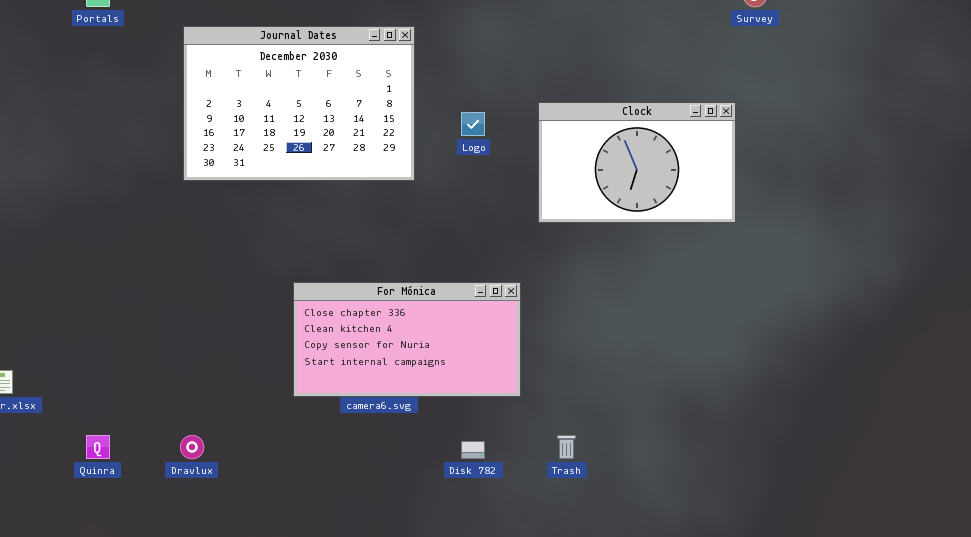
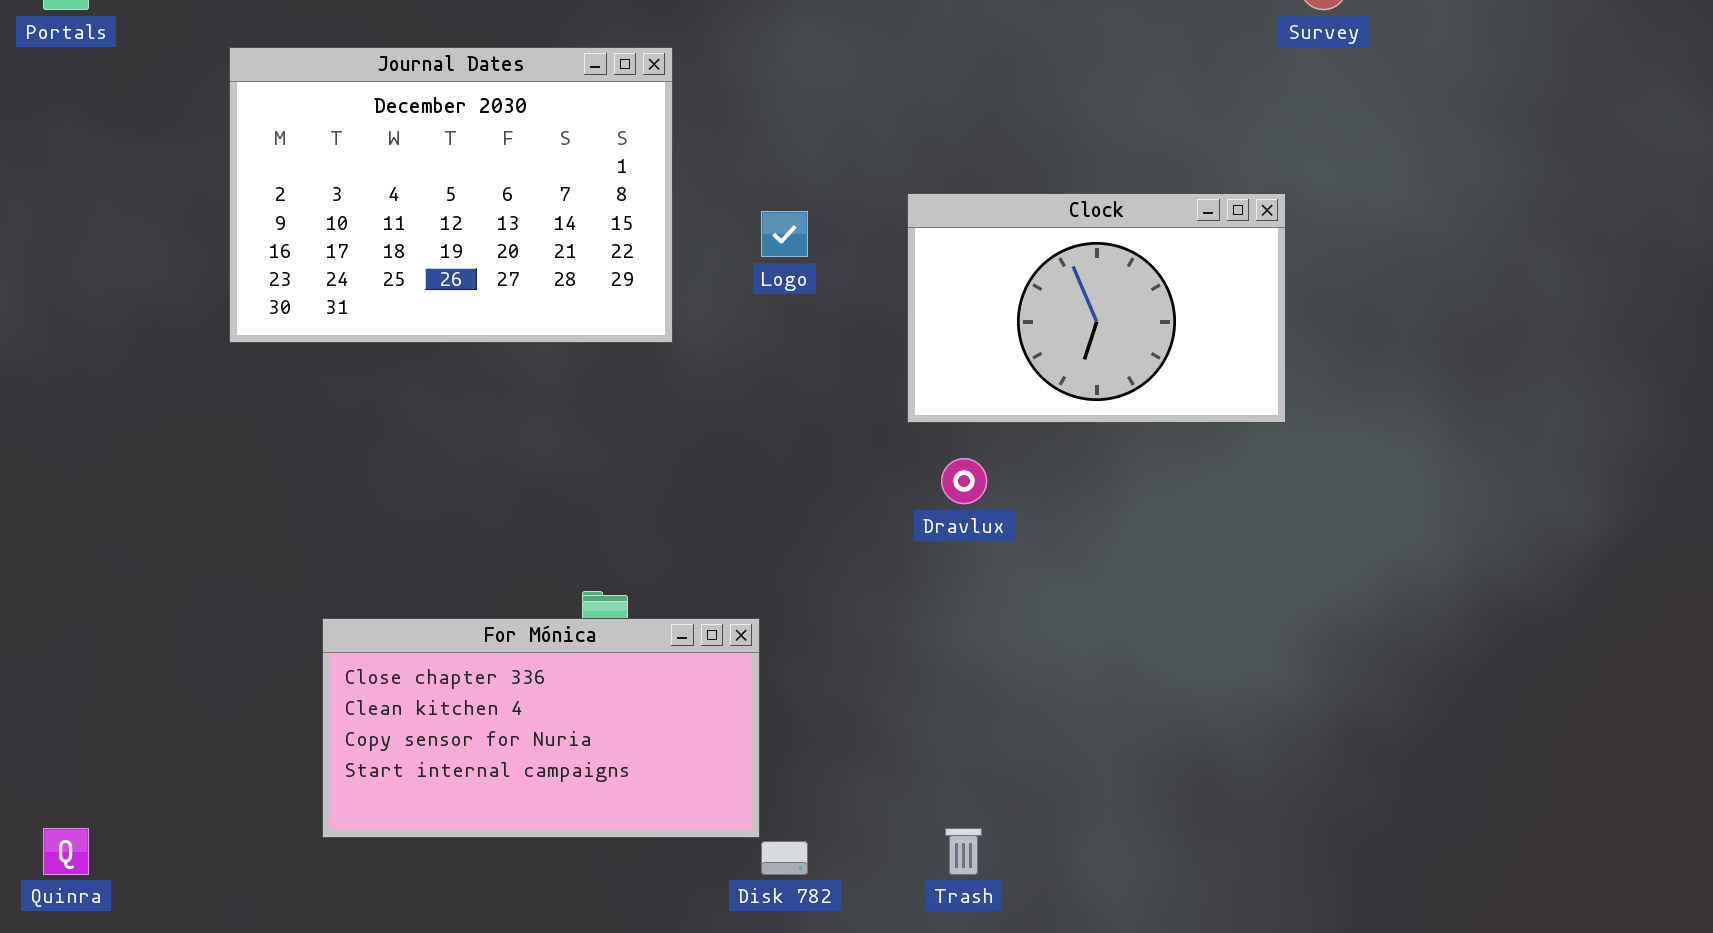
For Mónica: [293,282,521,397] -> [322,618,760,838], moved
Dravlux: [180,435,204,459] -> [941,458,987,504], moved

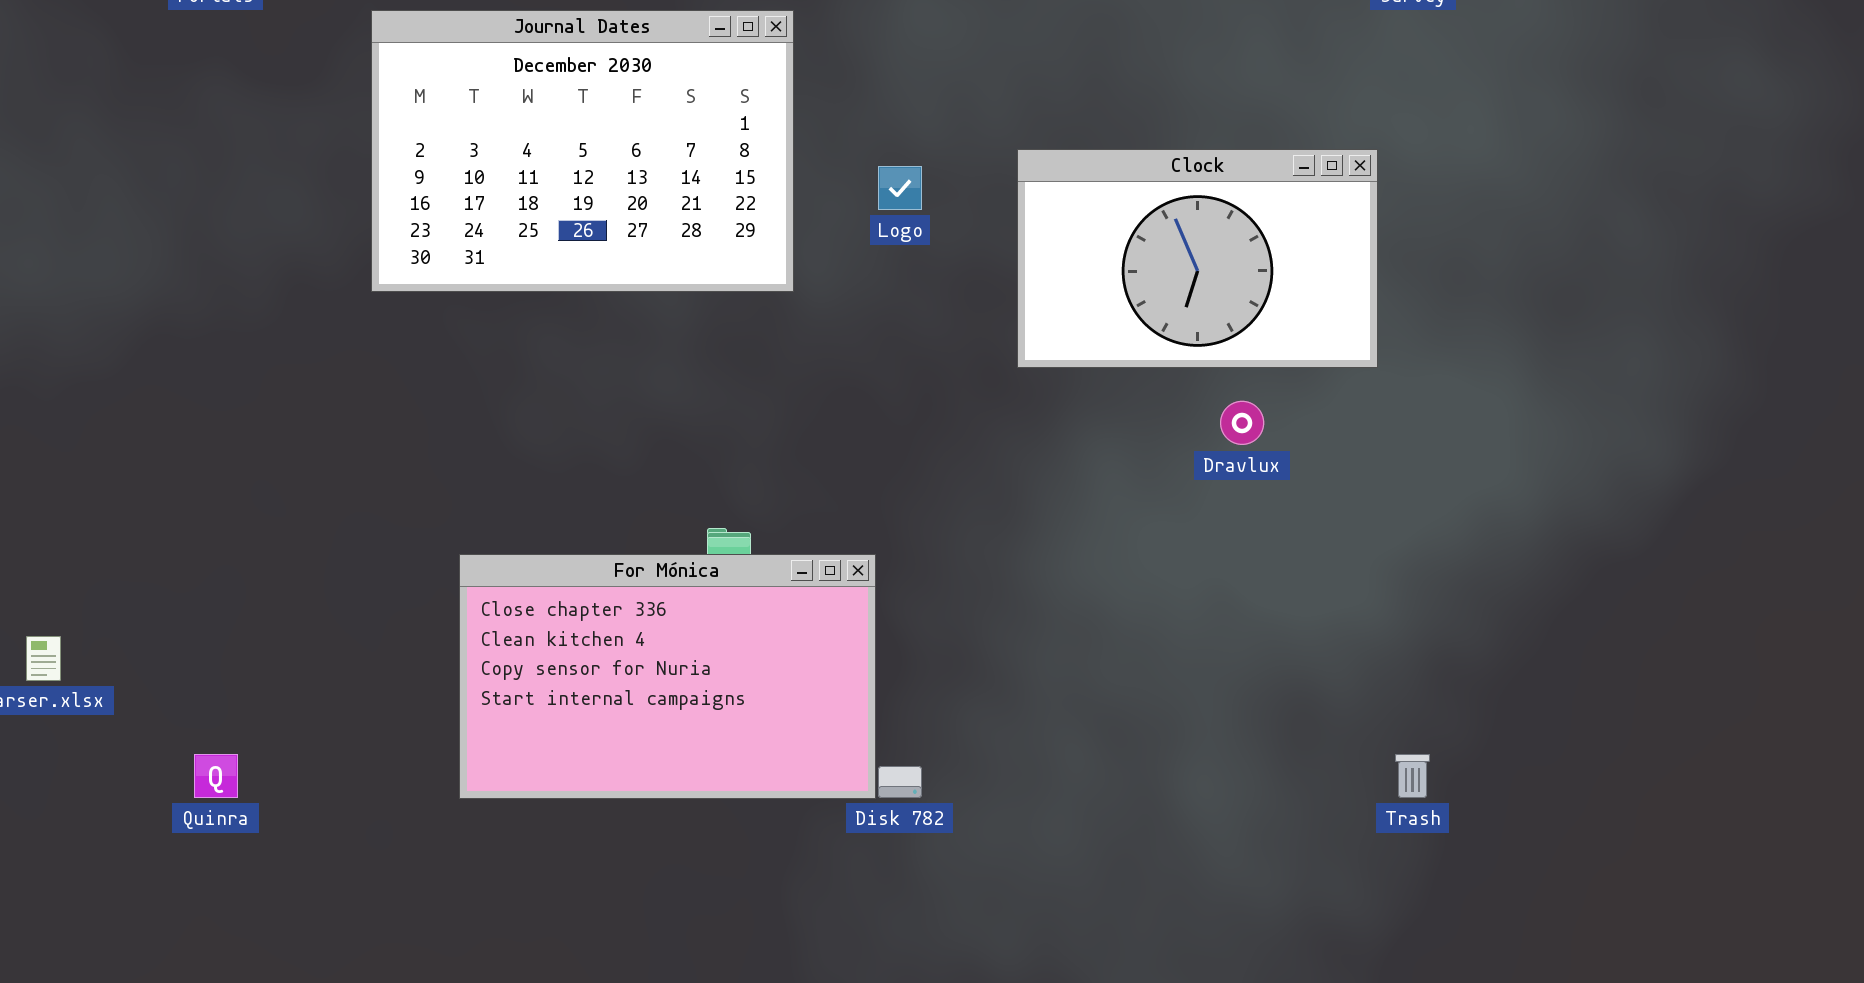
Dravlux: [941,458,987,504] -> [1220,401,1264,445], moved
For Mónica: [322,618,760,838] -> [459,554,876,799], resized
Trash: [945,828,982,875] -> [1395,754,1430,798], moved

